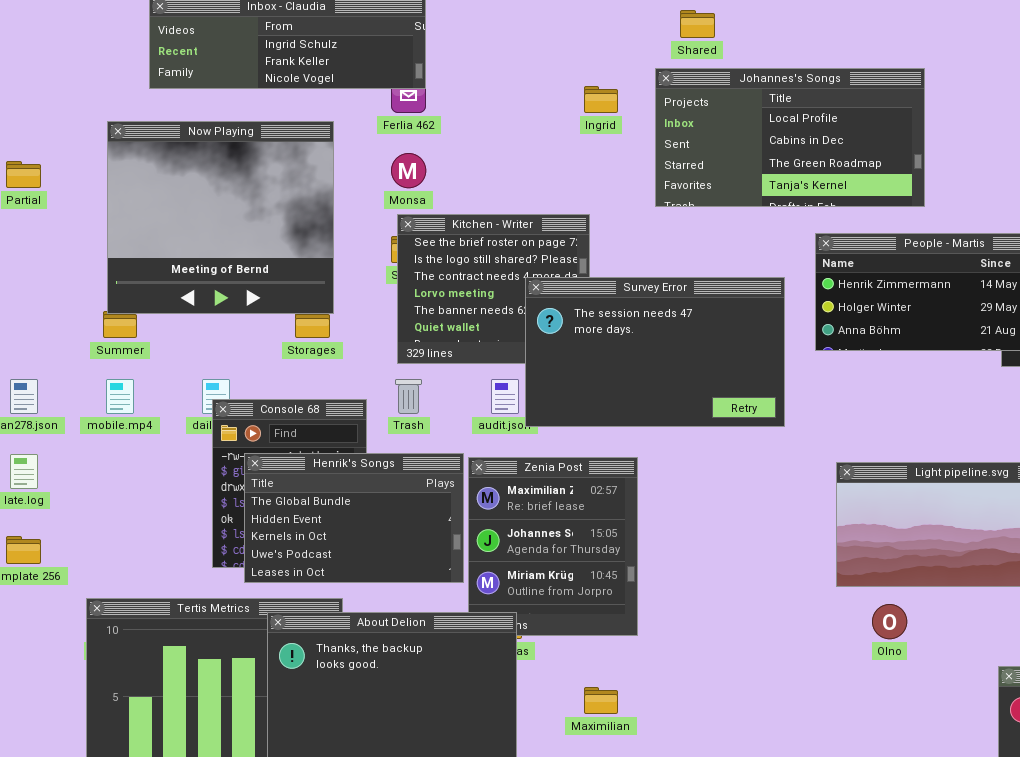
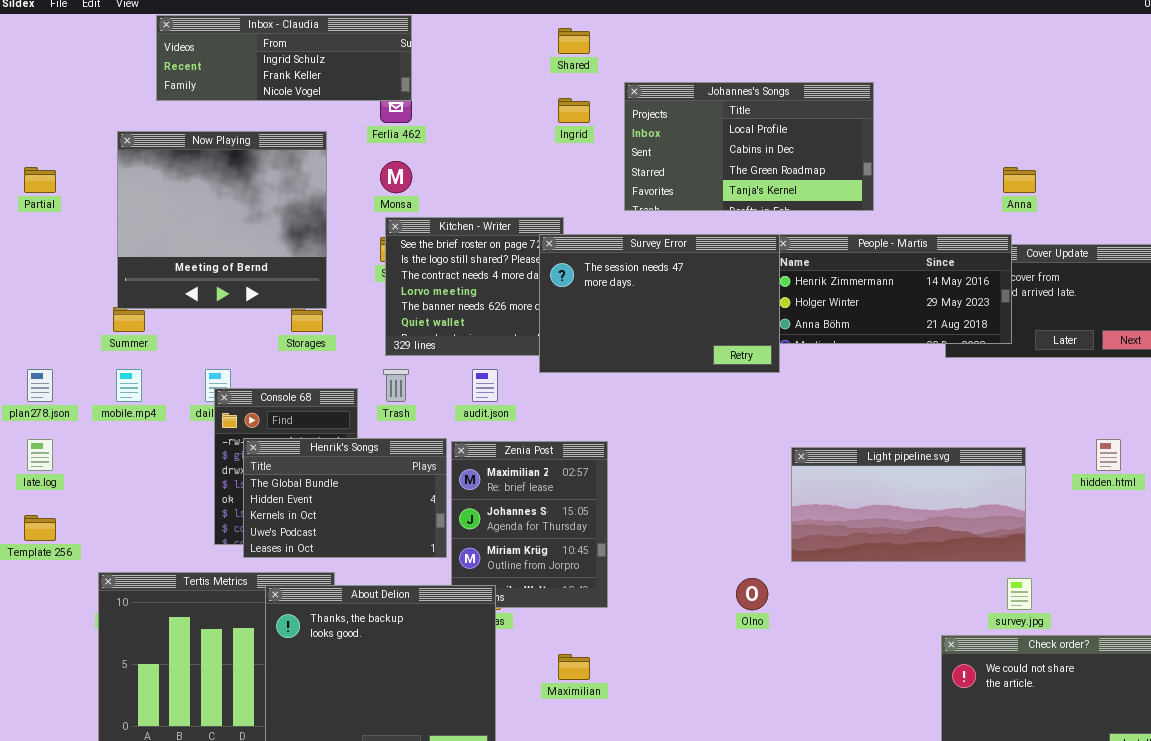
Shared: [680,10,715,38] -> [558,28,590,54], moved
Survey Error: [525,277,785,427] -> [539,234,780,373], moved
Olno: [872,604,907,639] -> [736,578,768,610], moved

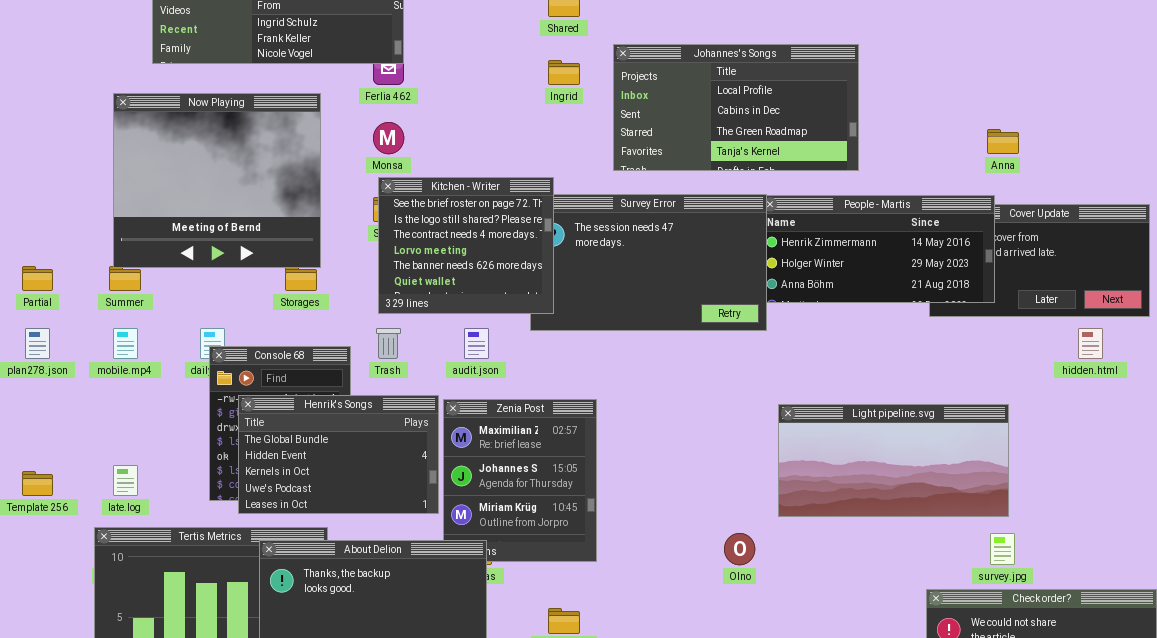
Partial: [24,167,56,193] -> [22,266,53,291], moved
Kitchen - Writer: [385,217,564,356] -> [378,177,554,314], raised
late.log: [27,439,53,471] -> [113,465,138,496], moved
hidden.html: [1096,439,1121,471] -> [1078,328,1103,359], moved

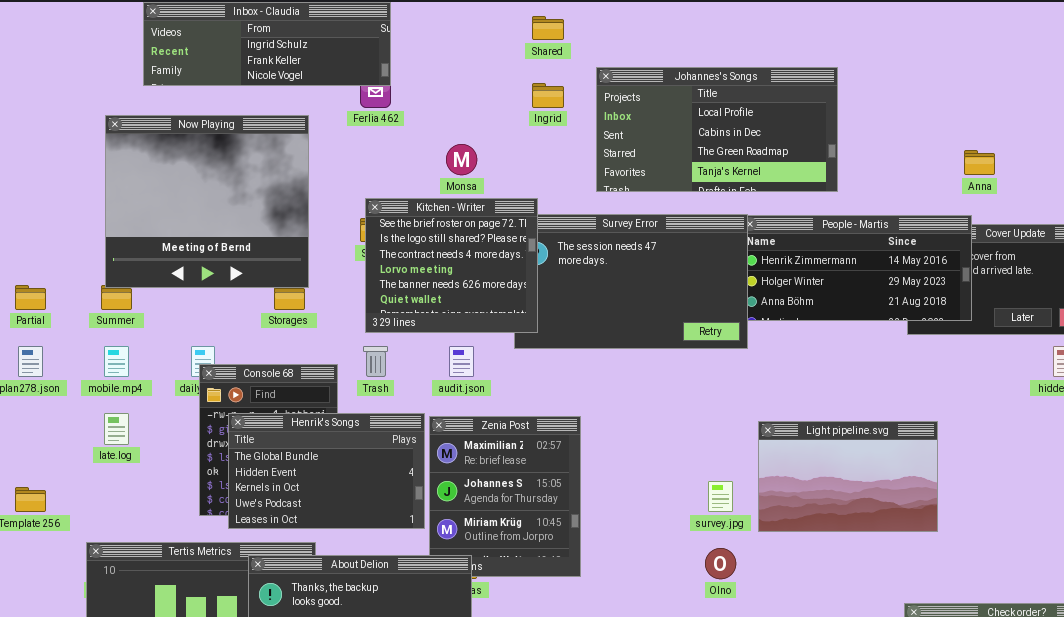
Monsa: [373,122,404,154] -> [446,144,477,175], moved
Light pipeline.svg: [778,404,1009,517] -> [758,421,938,532], resized
late.log: [113,465,138,496] -> [104,413,129,445], moved
survey.jpg: [990,533,1015,565] -> [708,481,733,512], moved

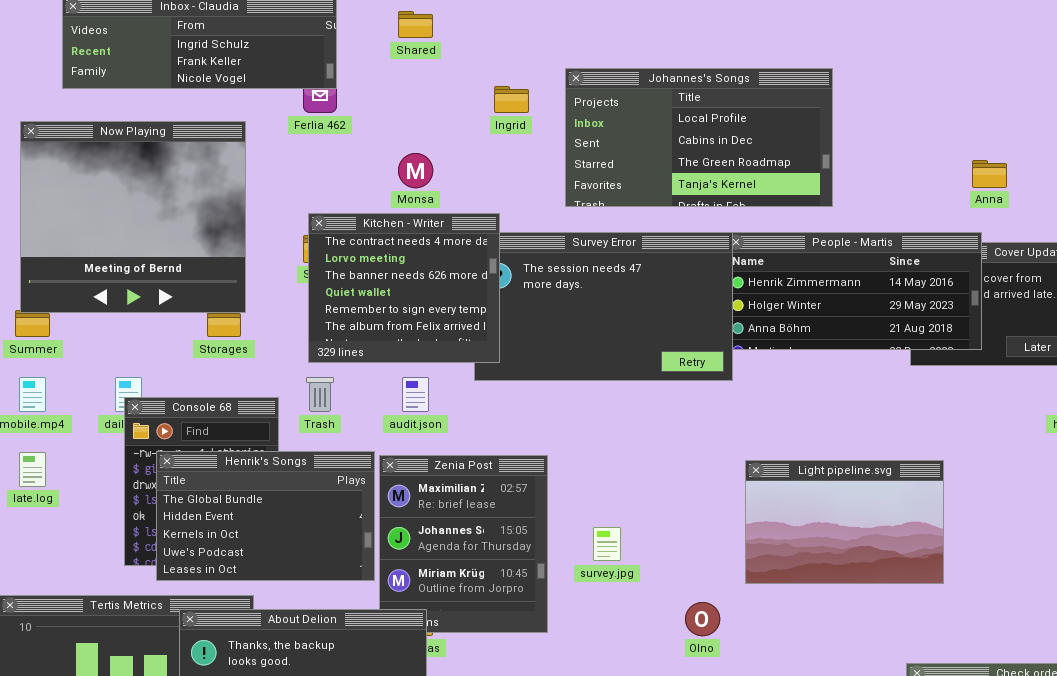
Shared: [532,16,564,40] -> [398,11,433,38], moved
Kitchen - Writer: [365,198,538,333] -> [308,213,500,363], scrolled down 2 rows
survey.jpg: [708,481,733,512] -> [593,527,621,561], moved

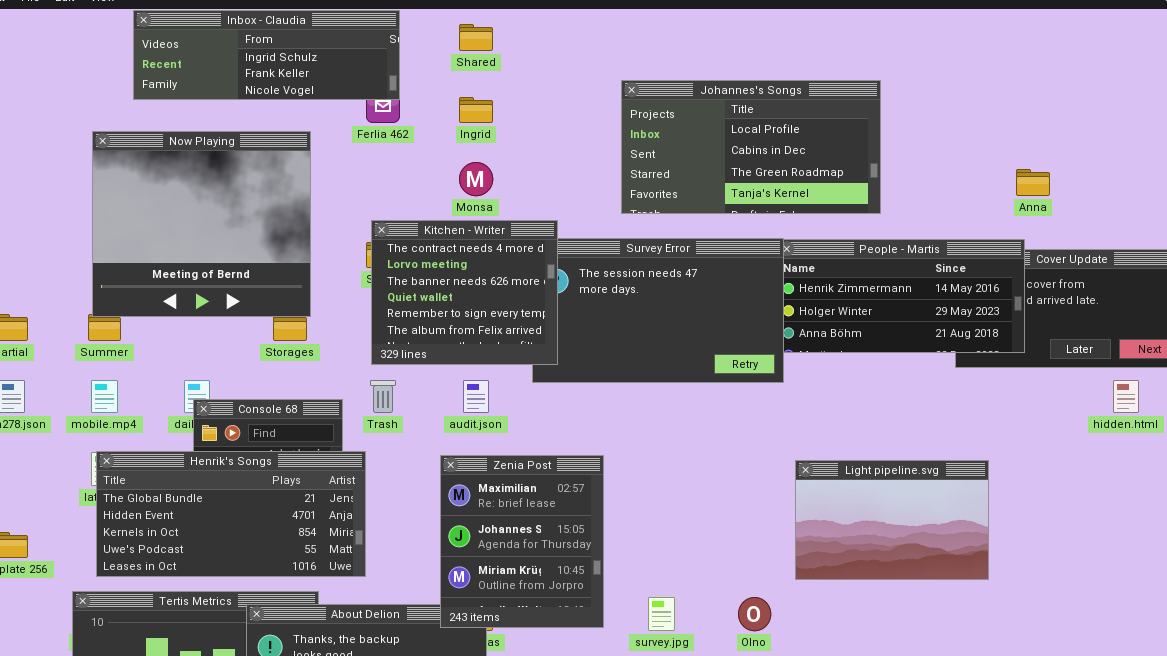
Ingrid: [494,86,529,113] -> [459,97,493,123], moved
Henrik's Songs: [156,451,375,581] -> [96,451,366,577], moved, resized
Zenia Post: [379,455,548,633] -> [440,455,604,628], raised
survey.jpg: [593,527,621,561] -> [648,597,675,631], moved

